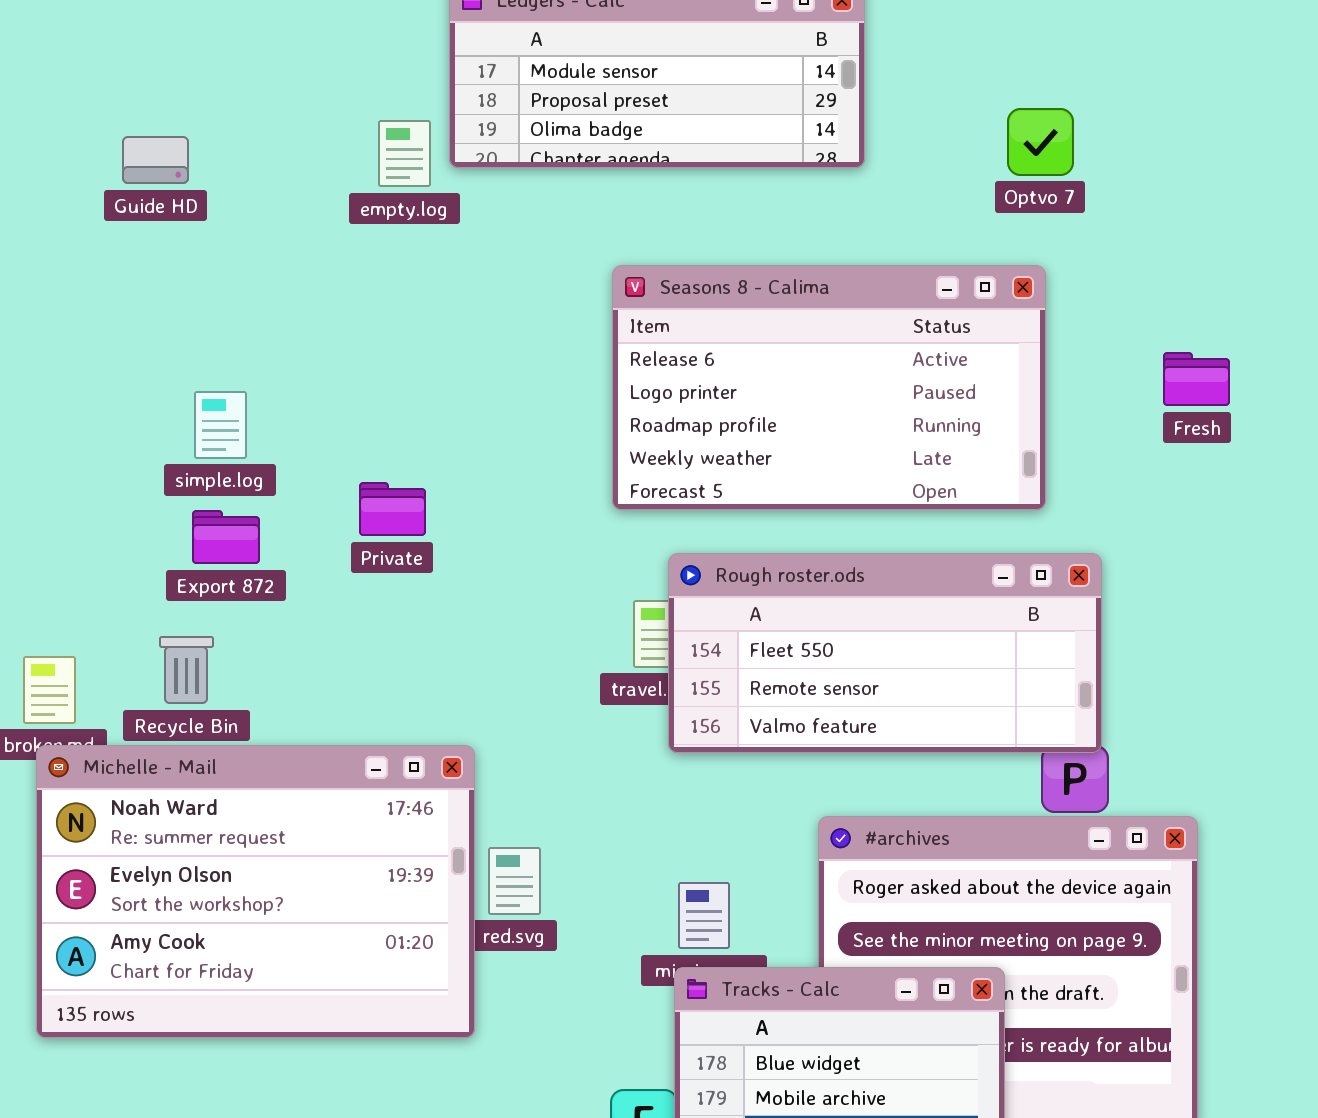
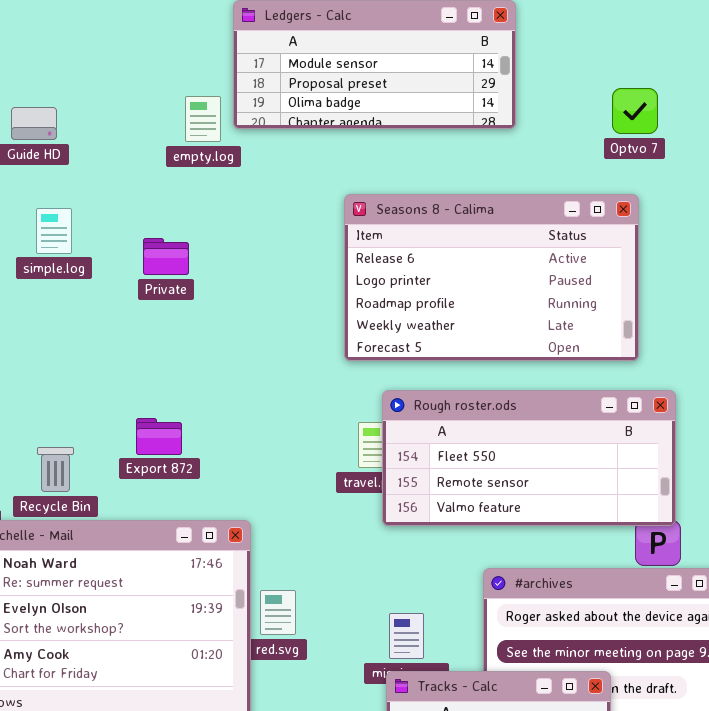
simple.log: [194,391,247,459] -> [36,208,72,254], moved
Private: [359,482,426,536] -> [143,238,189,275], moved
Export 872: [192,510,260,564] -> [136,418,182,455], moved

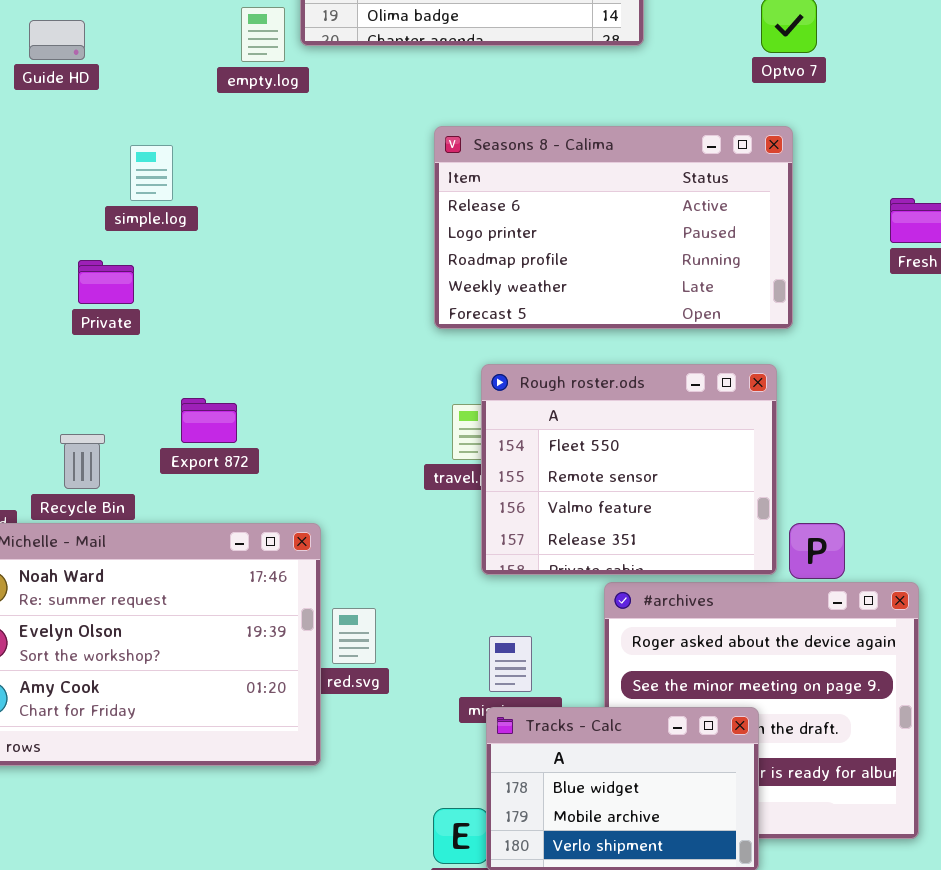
simple.log: [36,208,72,254] -> [130,145,173,201], moved
Private: [143,238,189,275] -> [78,260,134,304], moved
Rough roster.ods: [382,390,676,526] -> [481,364,777,575], resized

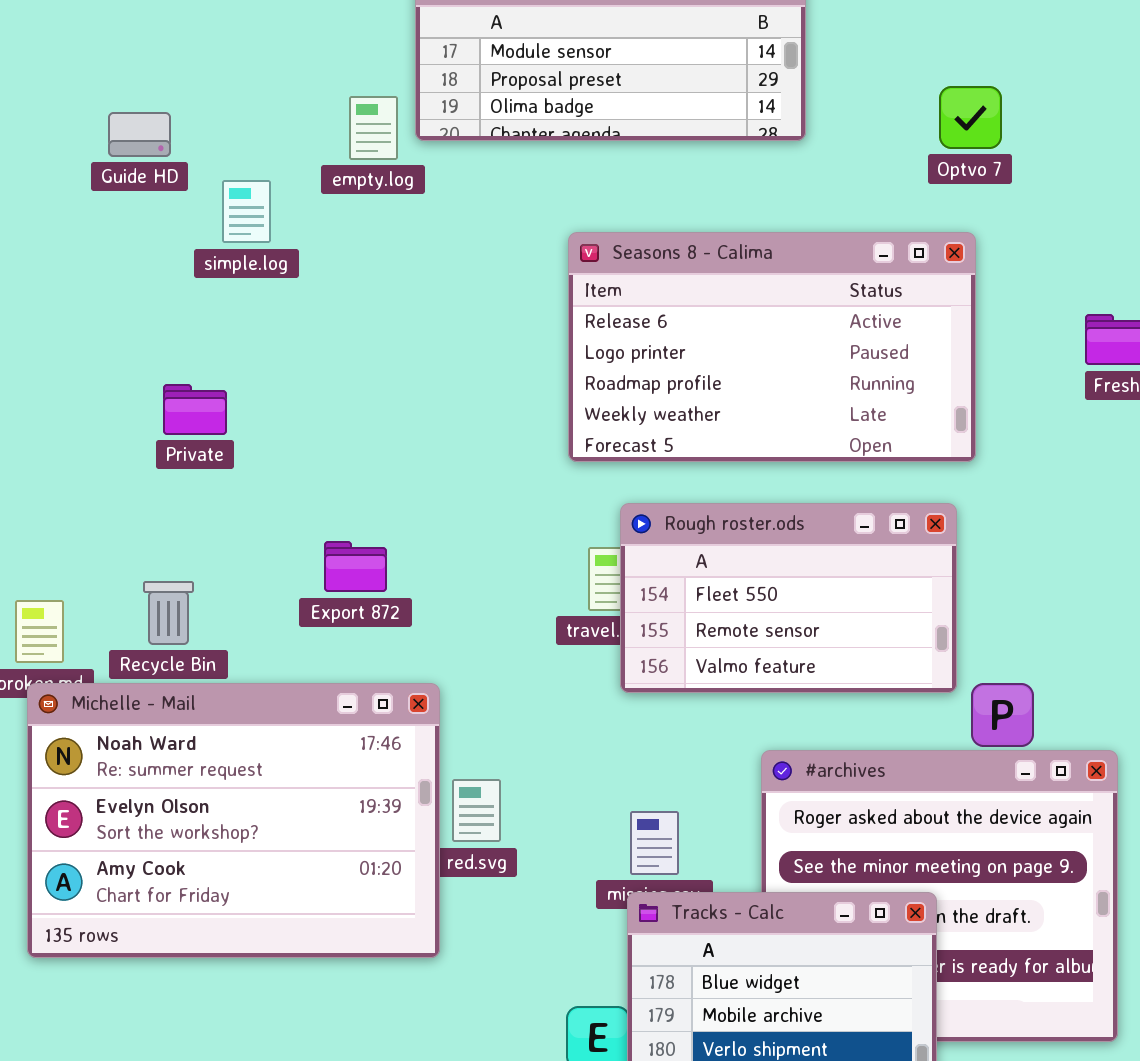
simple.log: [130,145,173,201] -> [222,180,271,243], moved
Rough roster.ods: [481,364,777,575] -> [620,503,957,693], resized
Export 872: [181,398,237,443] -> [324,541,387,592], moved

